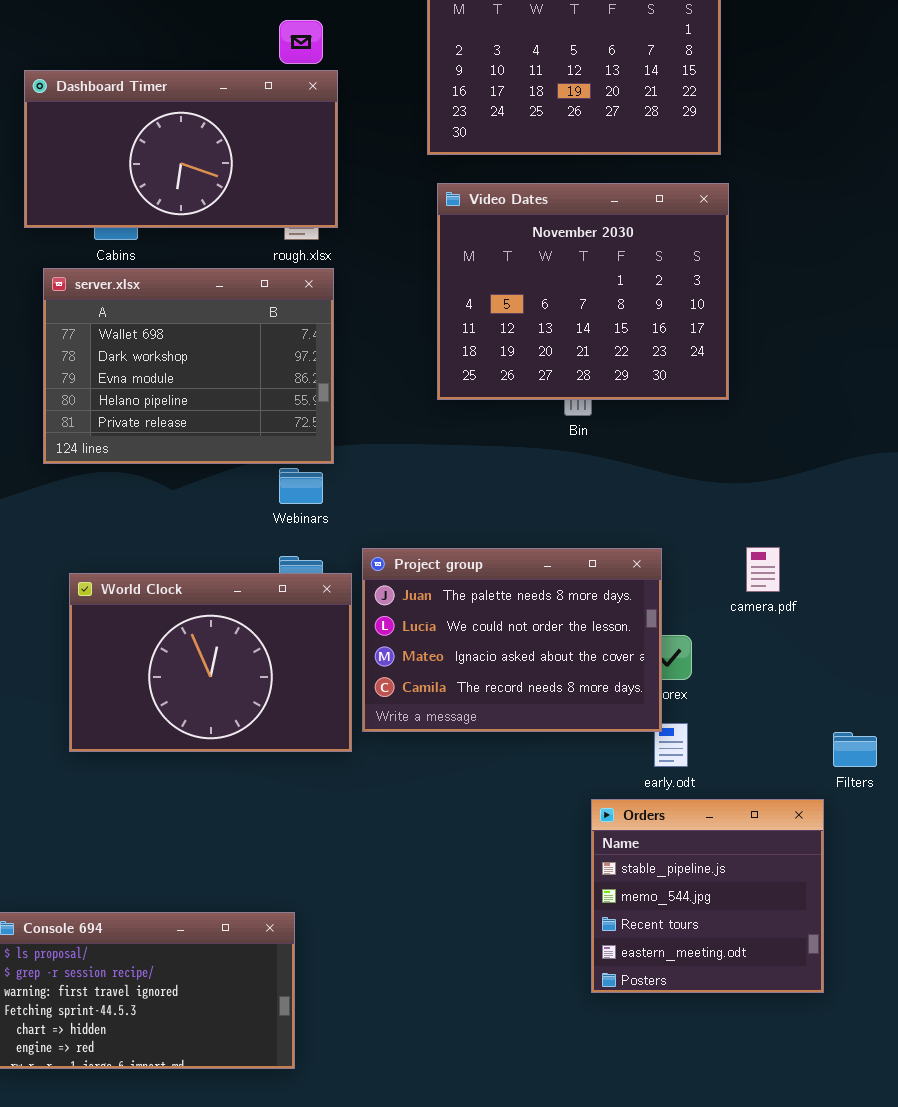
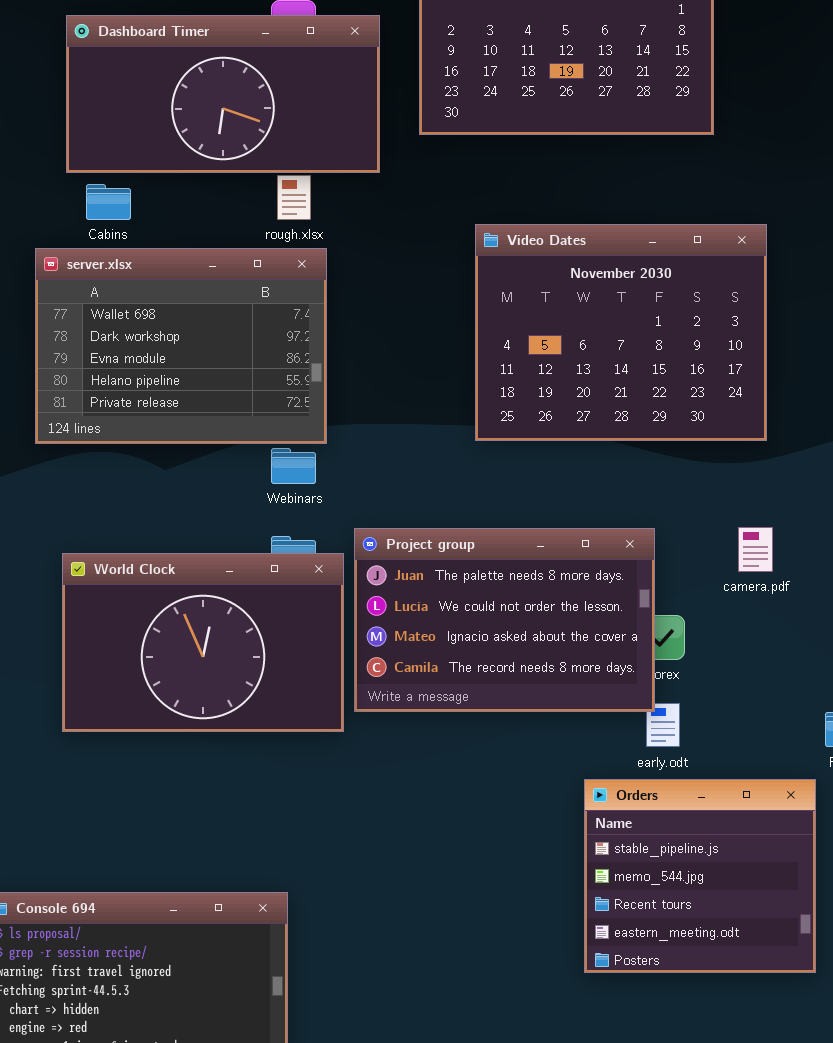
Dashboard Timer: [24,70,338,228] -> [66,15,380,173], moved
Video Dates: [437,183,729,400] -> [475,224,767,441], moved

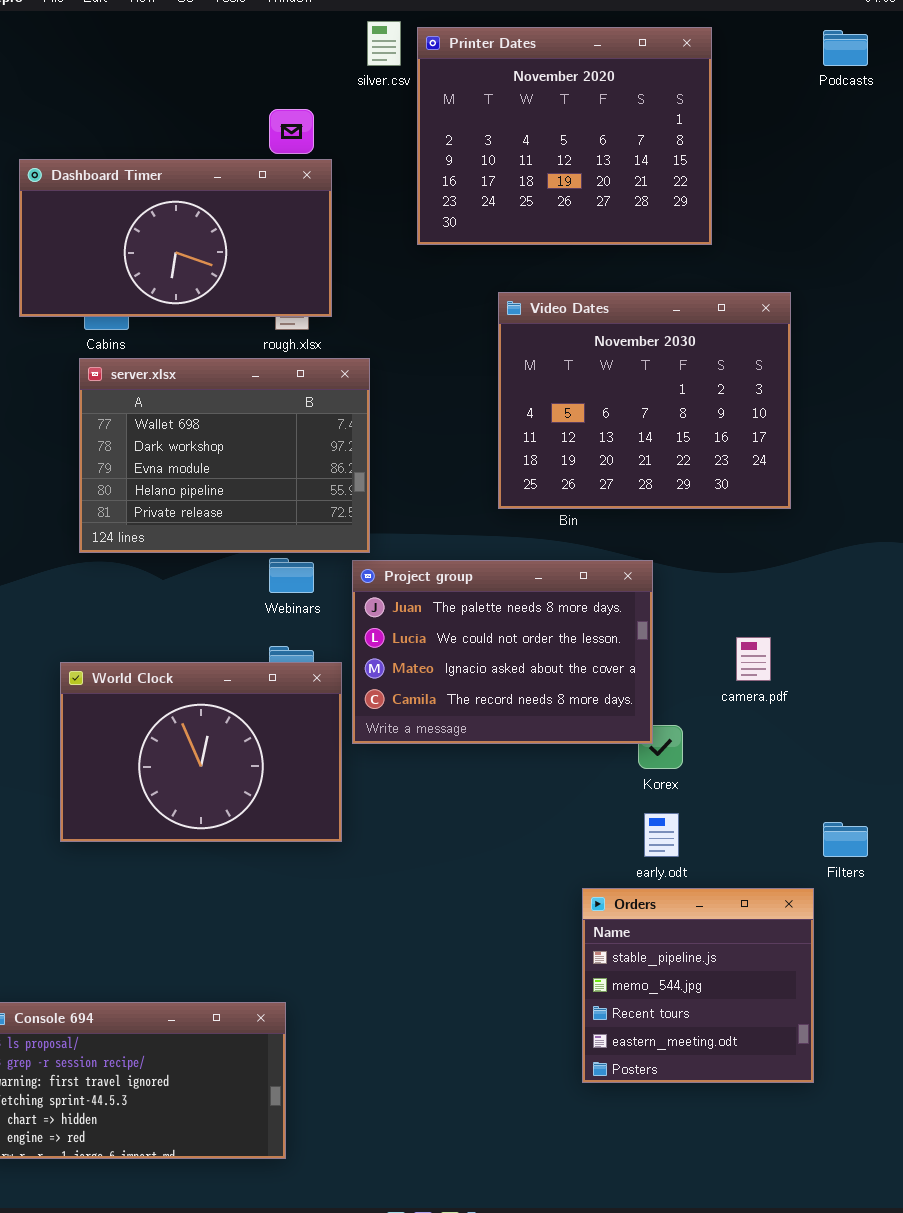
Dashboard Timer: [66,15,380,173] -> [19,159,332,317], moved
Video Dates: [475,224,767,441] -> [498,292,791,509], moved
server.xlsx: [35,248,327,444] -> [79,358,370,553], moved
Project group: [354,528,655,712] -> [352,560,653,744], moved

